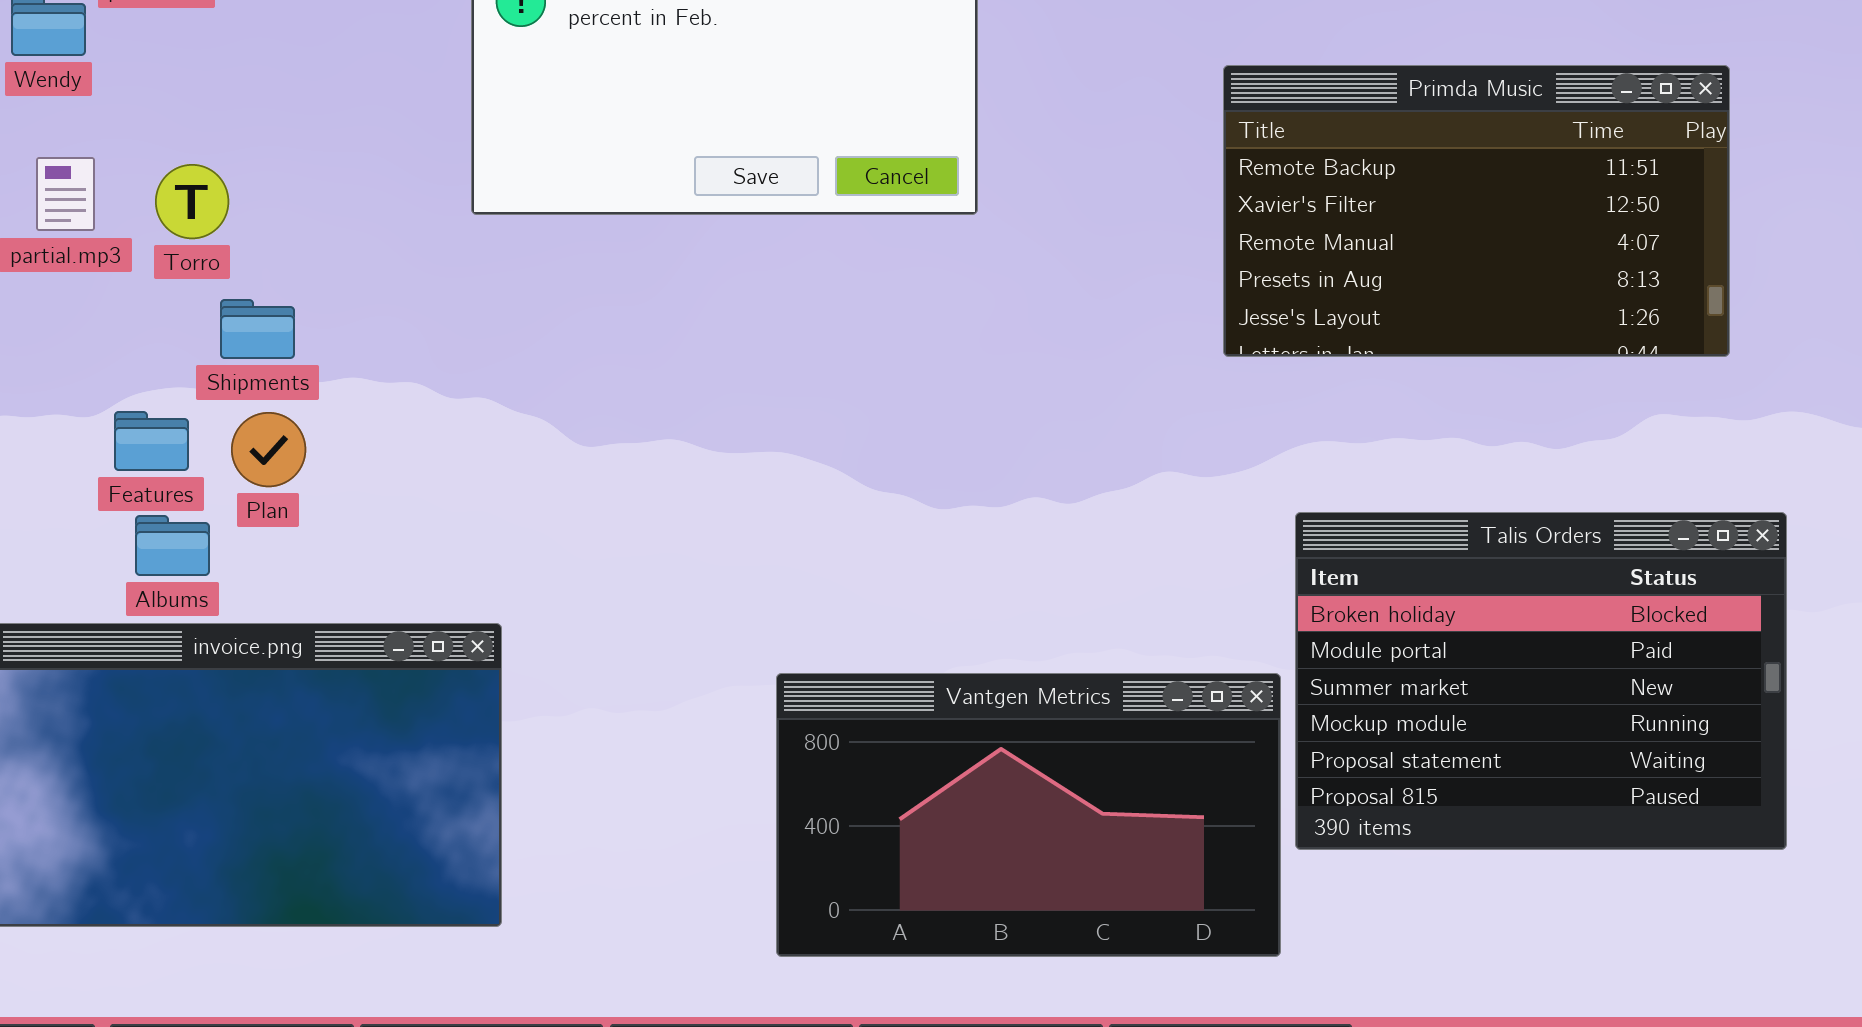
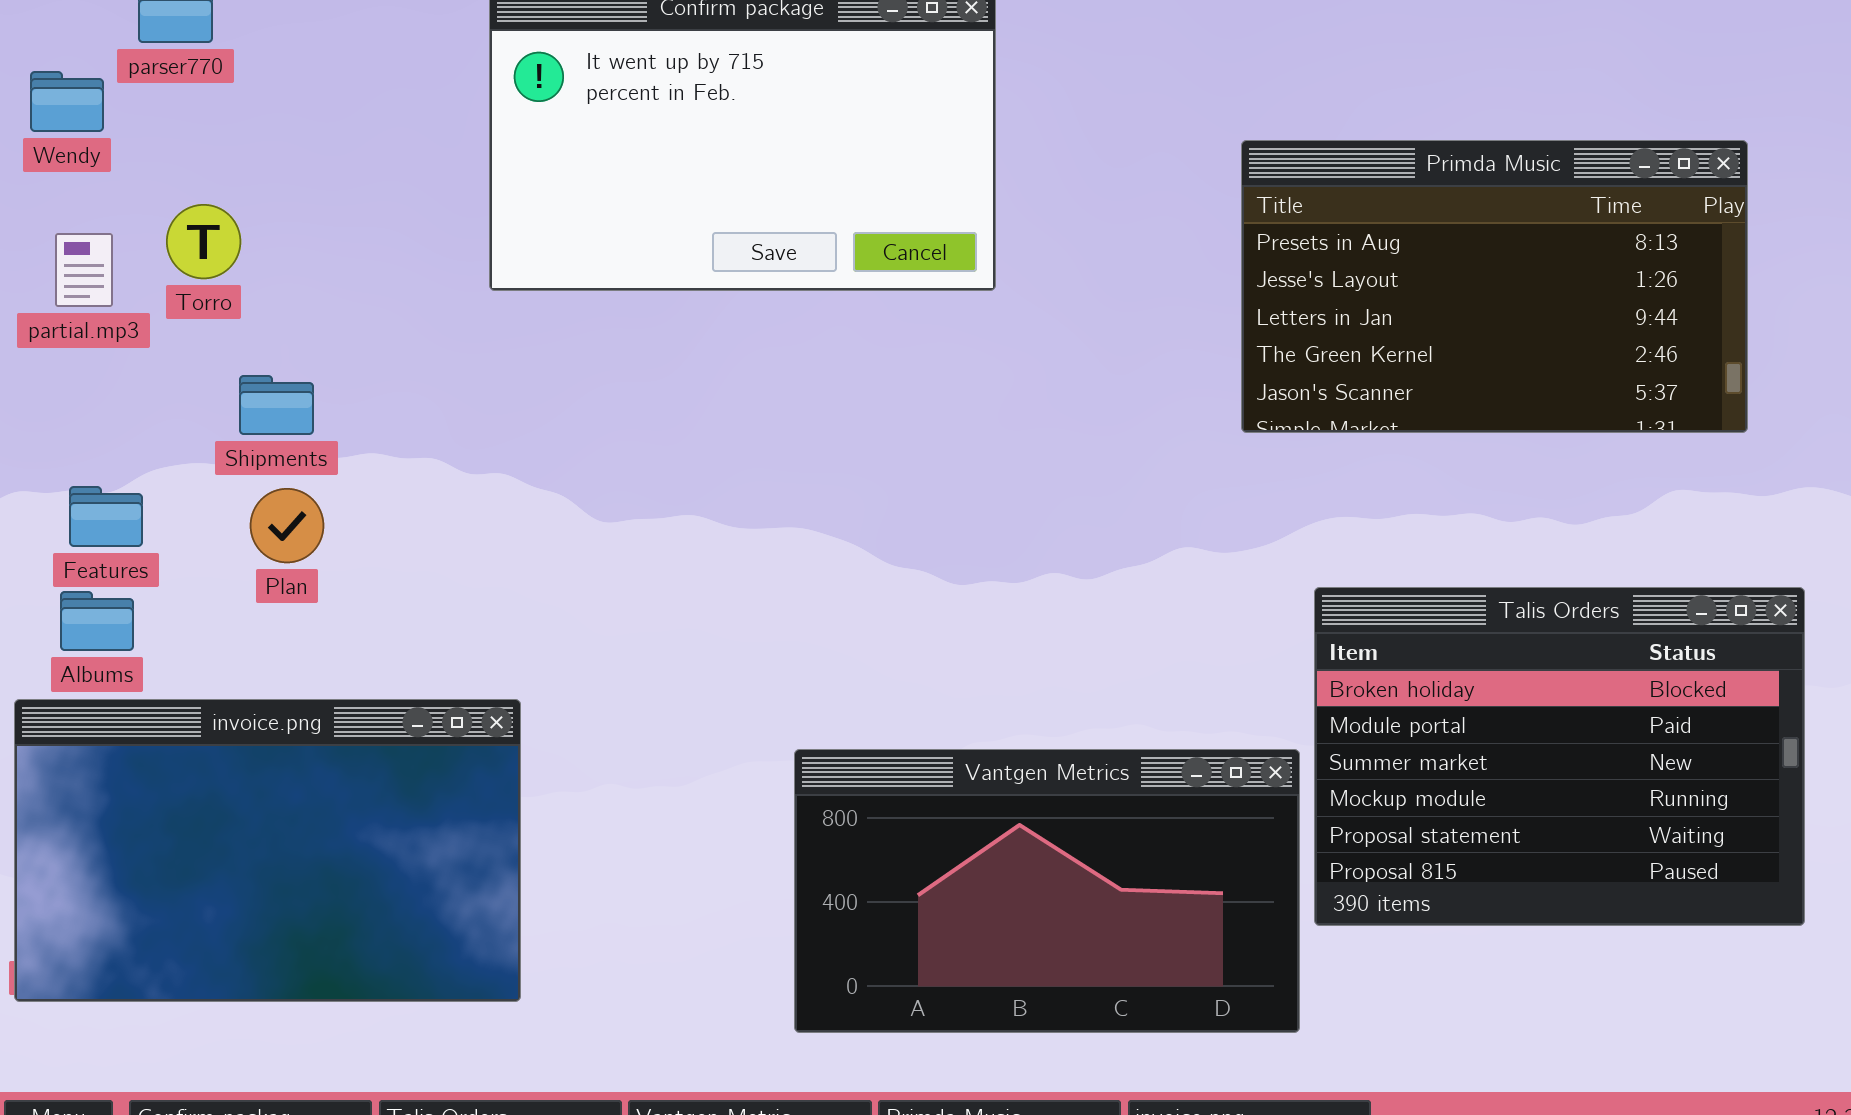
Primda Music: [1223,65,1730,357] -> [1241,140,1748,433], scrolled down 3 rows
Torro: [155,164,229,239] -> [166,204,241,279], moved
Features: [114,411,189,471] -> [69,486,143,547], moved
Albums: [135,515,210,576] -> [60,591,134,651], moved

